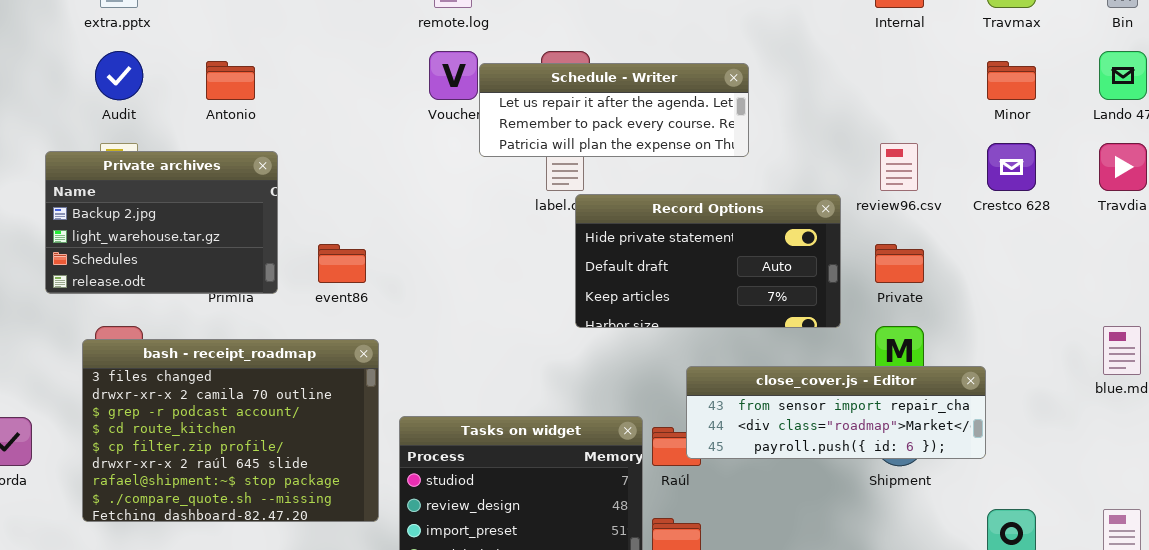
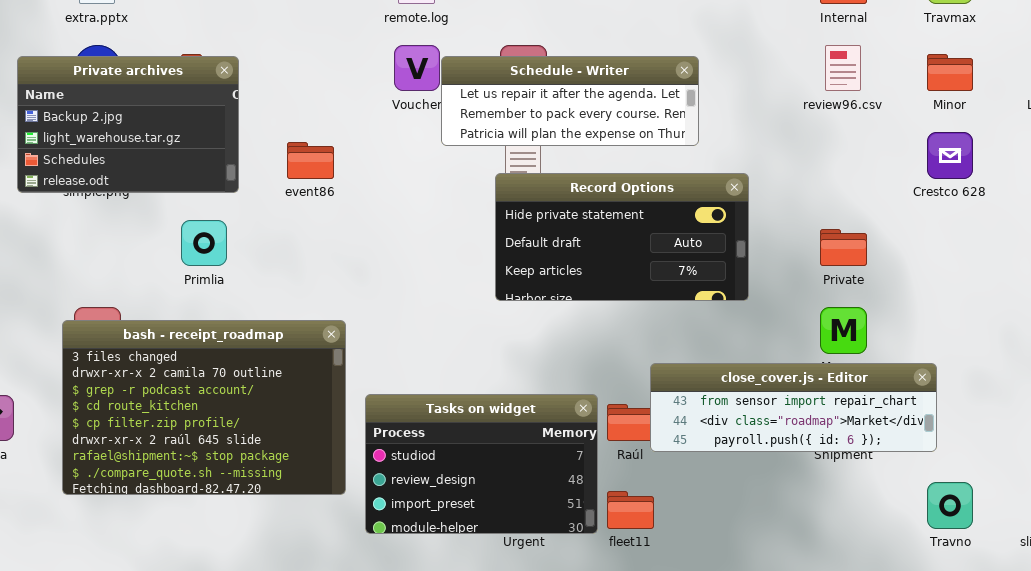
review96.csv: [880,143,918,191] -> [825,45,861,91], moved
Private archives: [45,151,278,294] -> [17,56,239,193], moved
Record Options: [575,194,841,328] -> [495,173,749,301], moved
event86: [318,244,366,283] -> [287,142,334,179], moved
close_cover.js - Editor: [686,366,986,459] -> [650,363,937,452], moved

